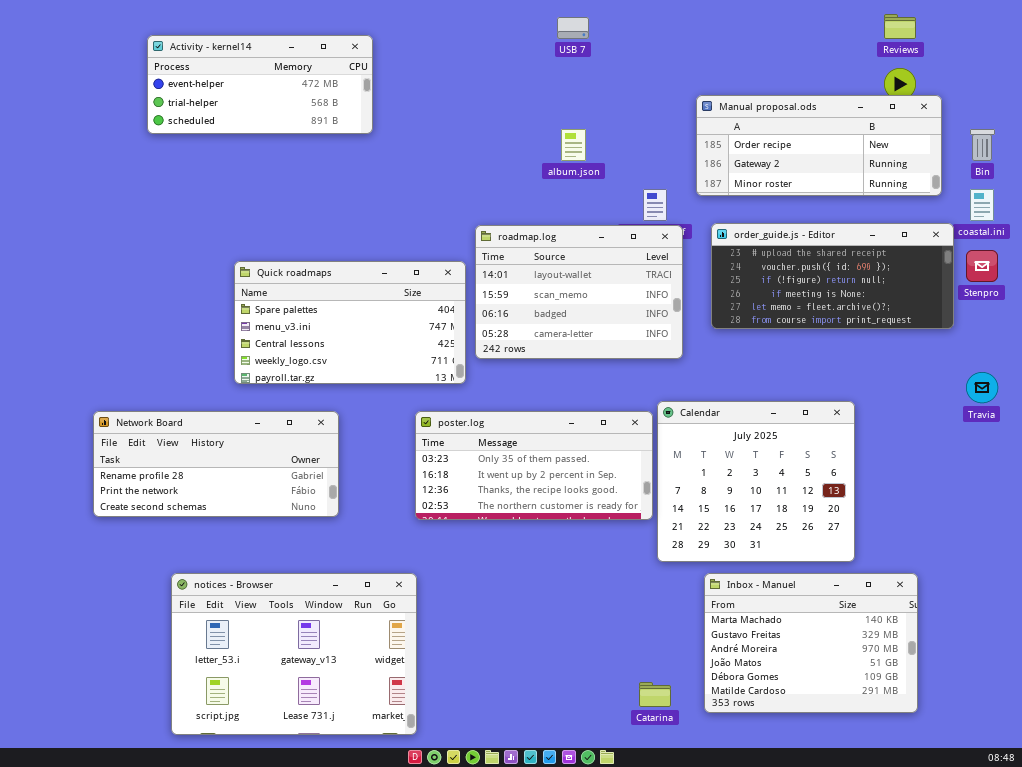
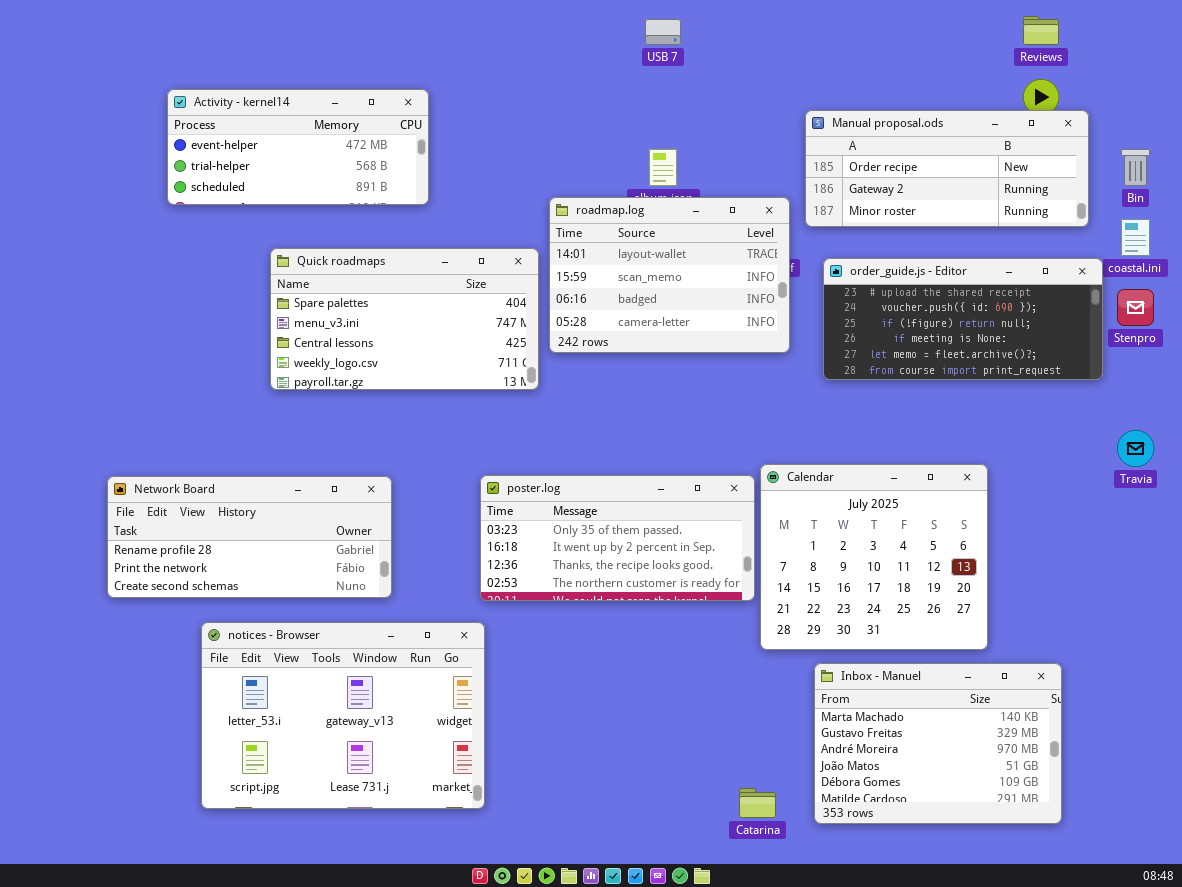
Activity - kernel14: [147,35,373,134] -> [167,89,429,205], moved
roadmap.log: [475,225,683,359] -> [549,197,790,353], moved
Quick roadmaps: [234,261,466,384] -> [270,248,539,390], moved
notices - Browser: [171,573,417,735] -> [201,622,485,809], moved

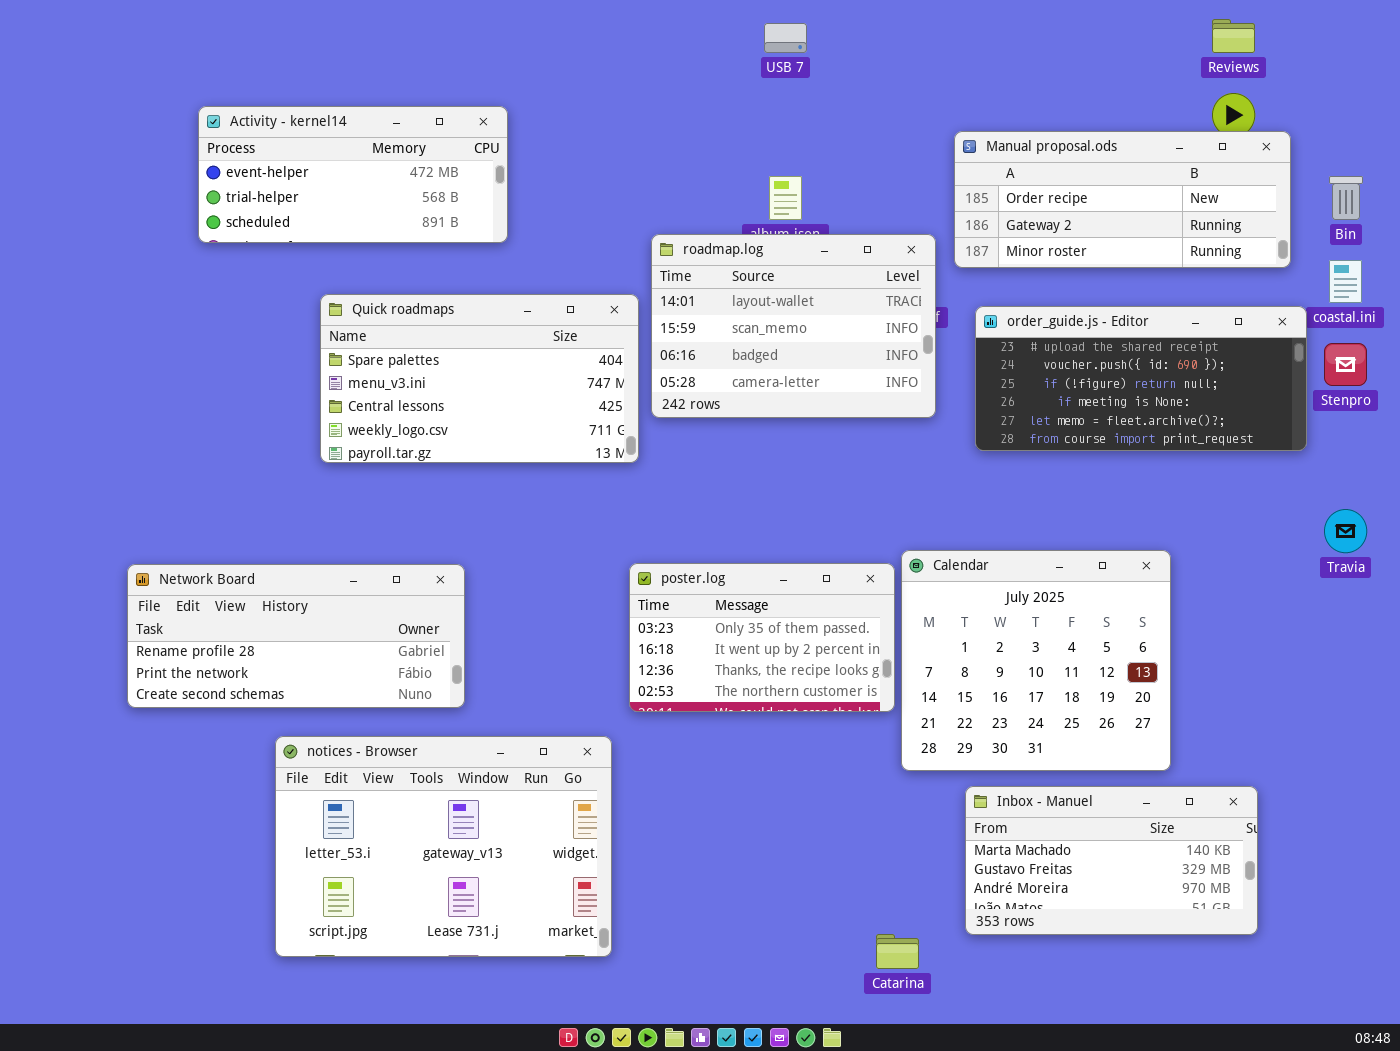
poster.log: [480,475,755,601] -> [629,563,895,712], resized
notices - Browser: [201,622,485,809] -> [275,736,612,957], moved
Inbox - Manuel: [814,663,1062,824] -> [965,786,1258,935], resized

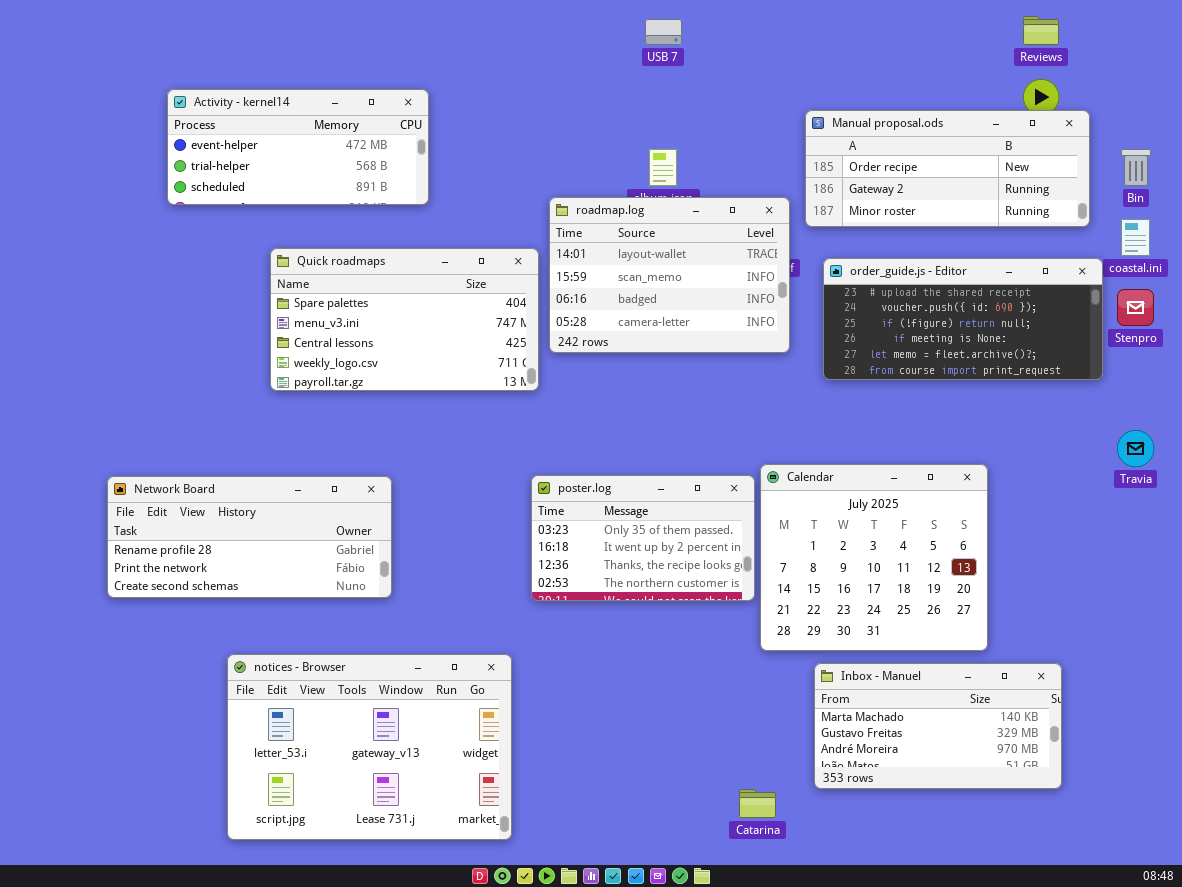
notices - Browser: [275,736,612,957] -> [227,654,512,840], moved

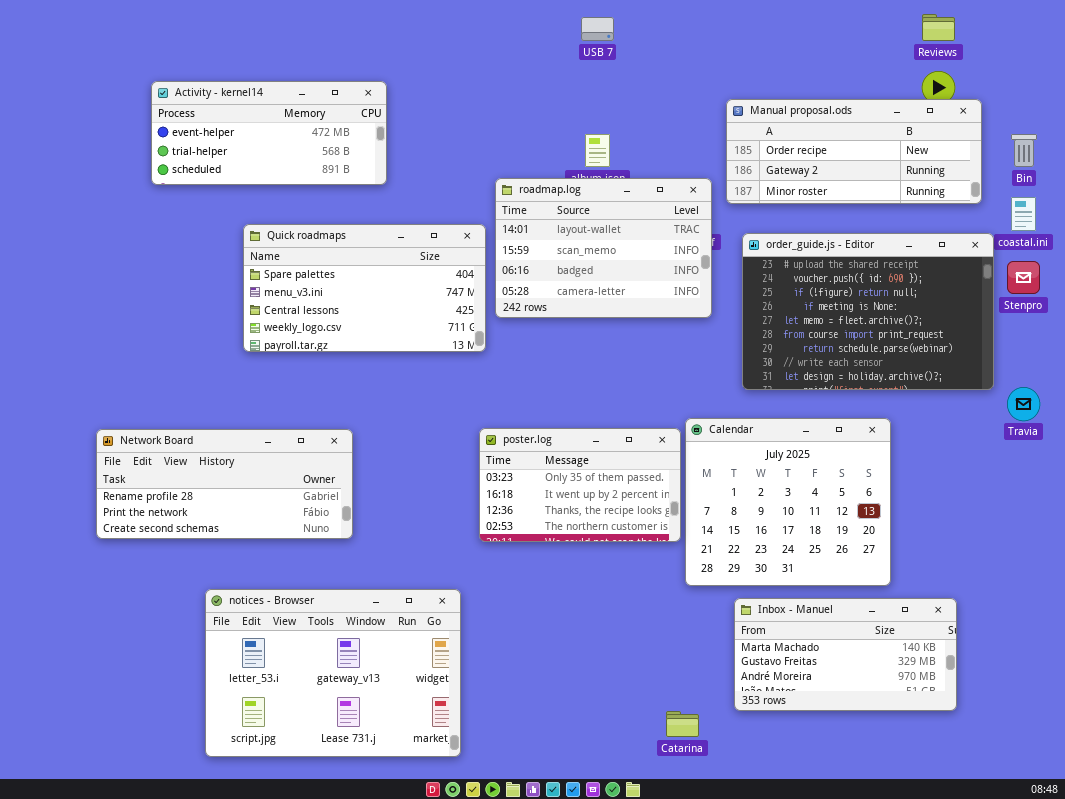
order_guide.js - Editor: [823,258,1103,380] -> [742,233,994,390], resized

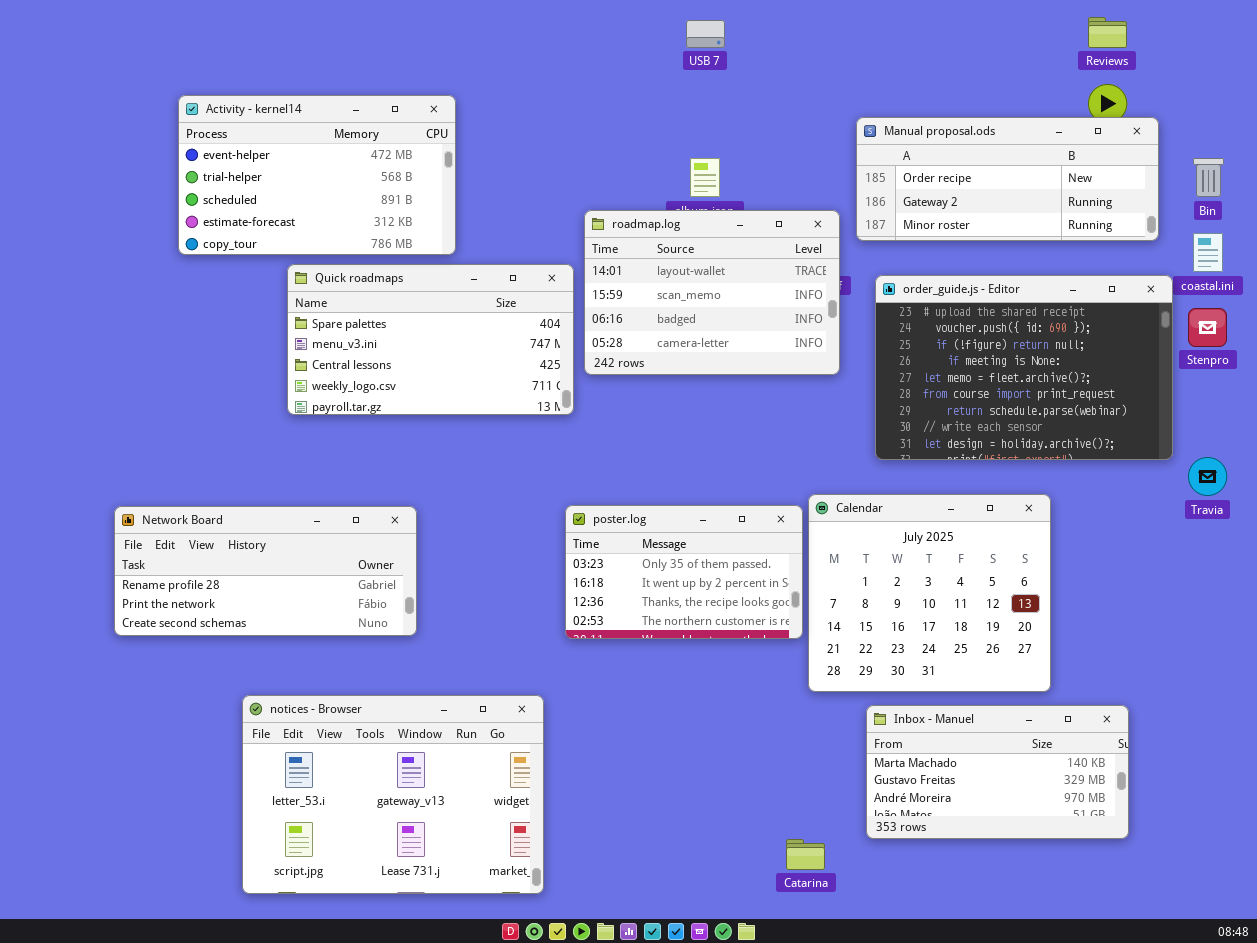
Activity - kernel14: [151,81,387,185] -> [178,95,456,255], resized

